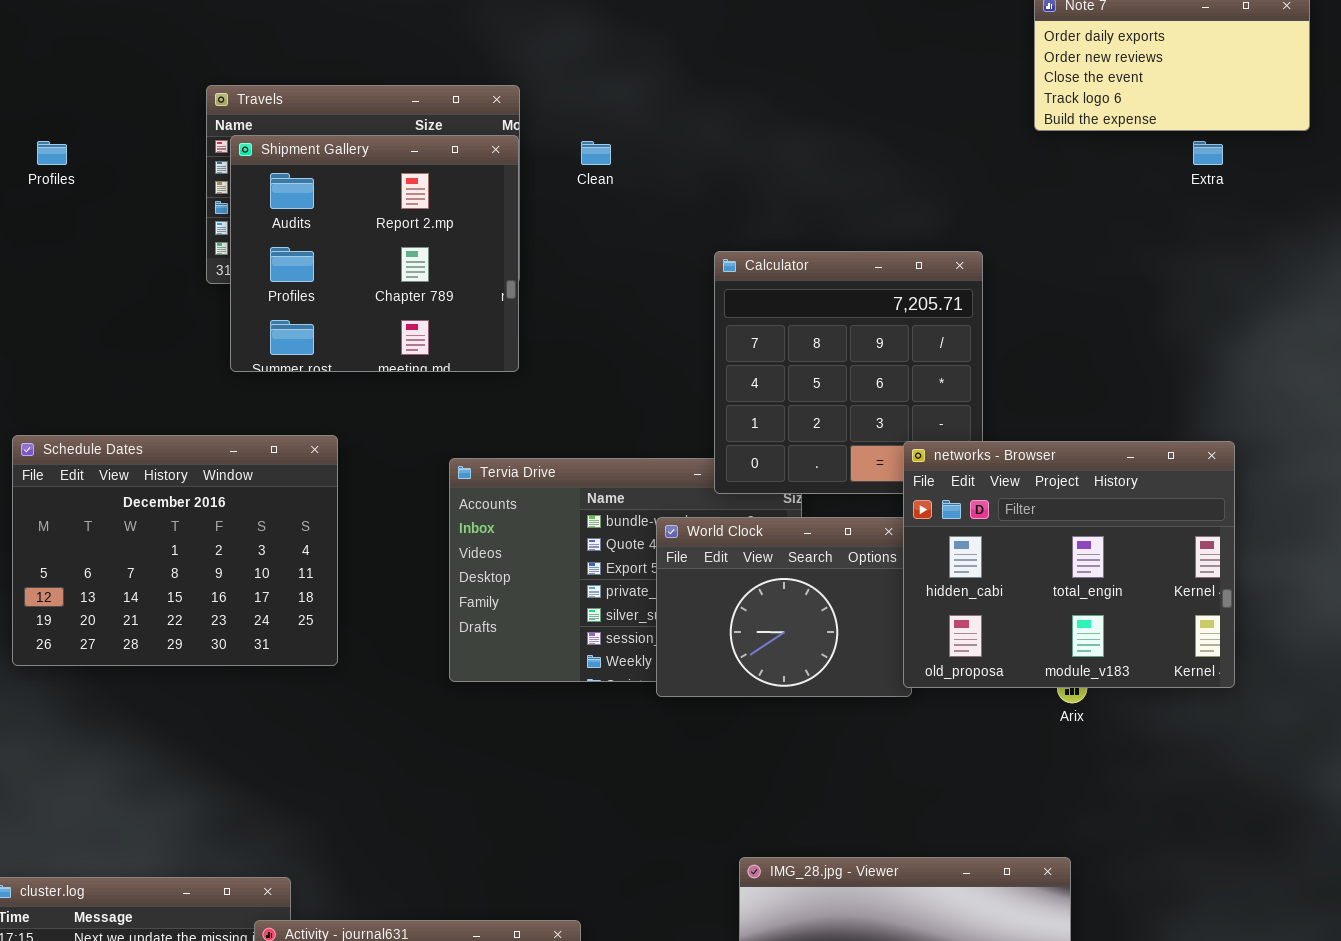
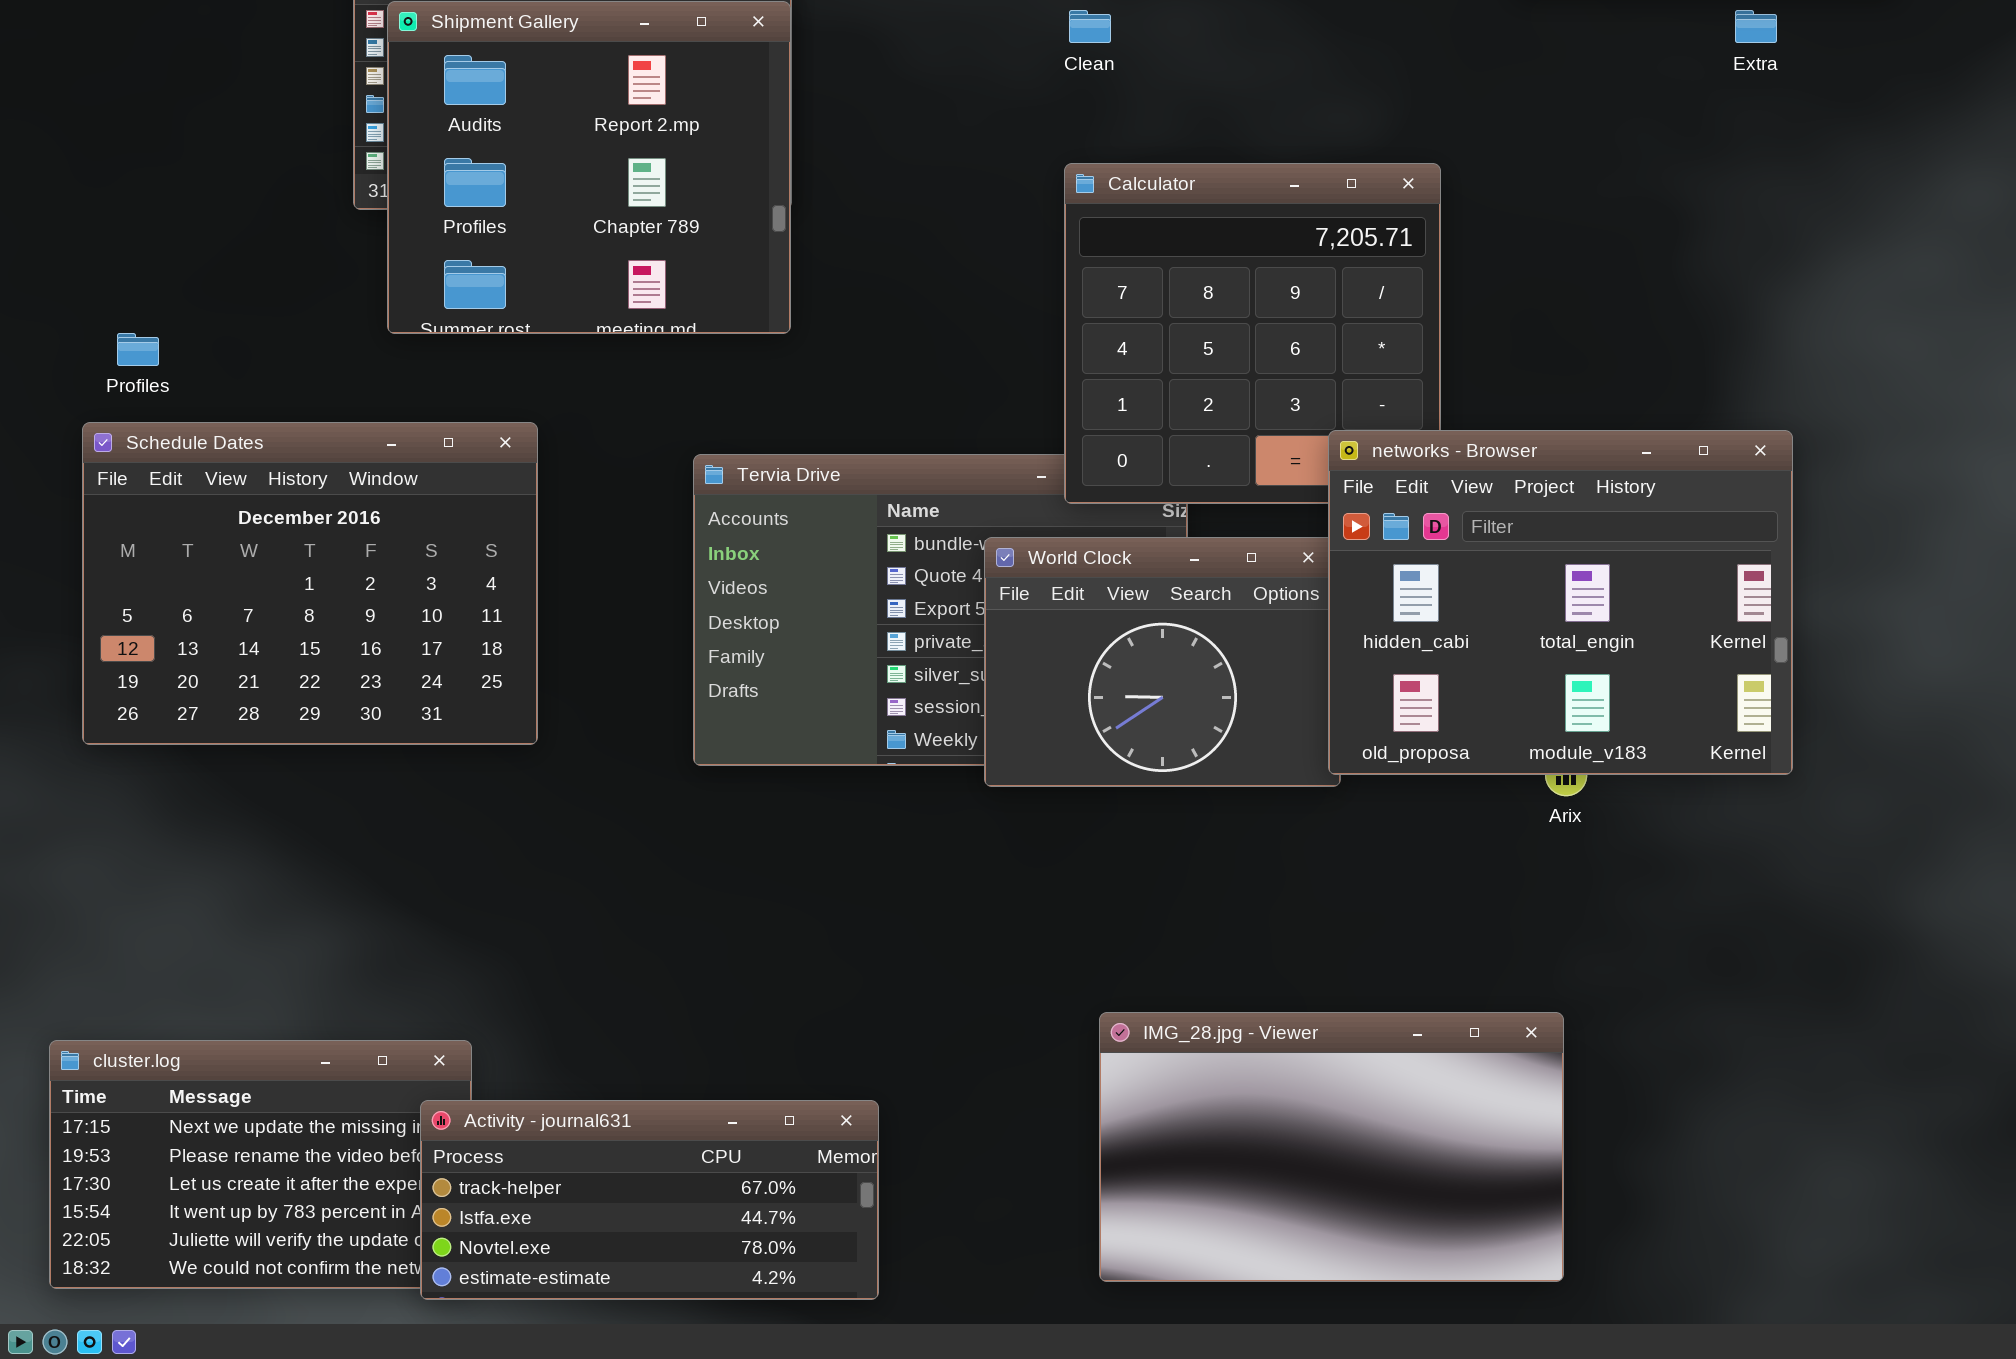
Profiles: [37,141,67,165] -> [117,333,159,366], moved
Clean: [581,141,611,165] -> [1069,10,1111,43], moved

